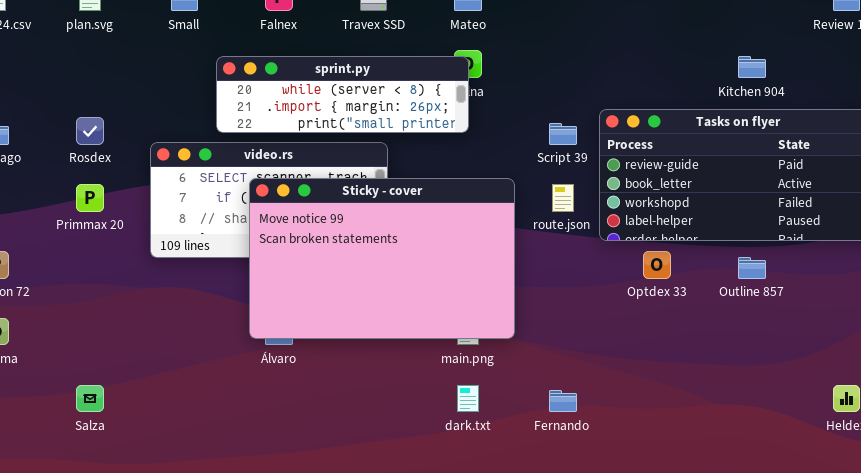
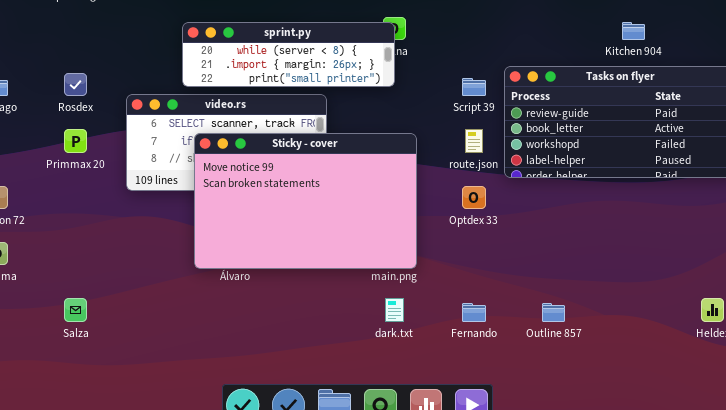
Sticky - cover: [249,178,515,339] -> [194,133,417,269], moved
Optdex 33: [643,251,671,279] -> [462,186,486,209], moved
Outline 857: [738,257,766,279] -> [542,303,565,322], moved

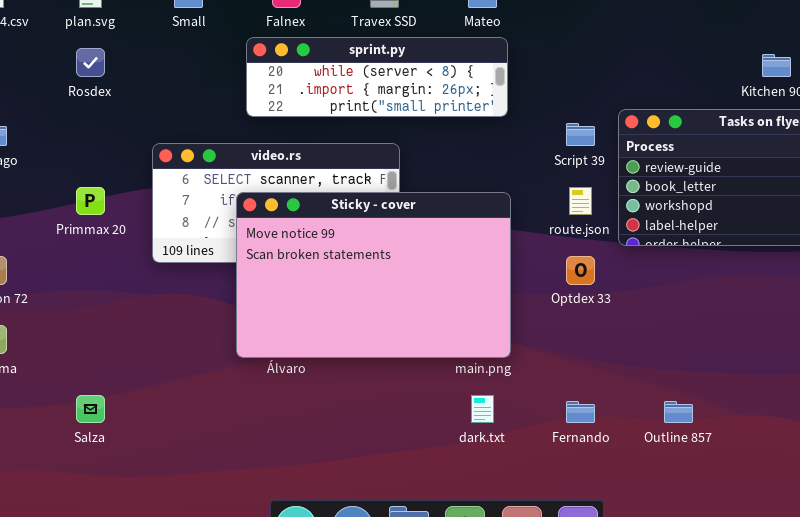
sprint.py: [182,22,395,87] -> [246,37,508,117], moved
Rosdex: [64,73,87,96] -> [76,48,105,77], moved

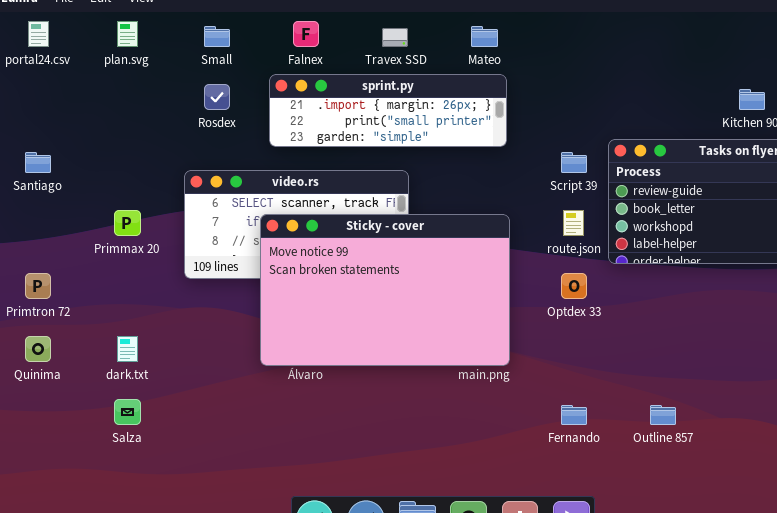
sprint.py: [246,37,508,117] -> [269,74,507,147], scrolled down 1 row
Rosdex: [76,48,105,77] -> [204,84,230,110], moved
dark.txt: [471,395,494,423] -> [117,336,138,362], moved

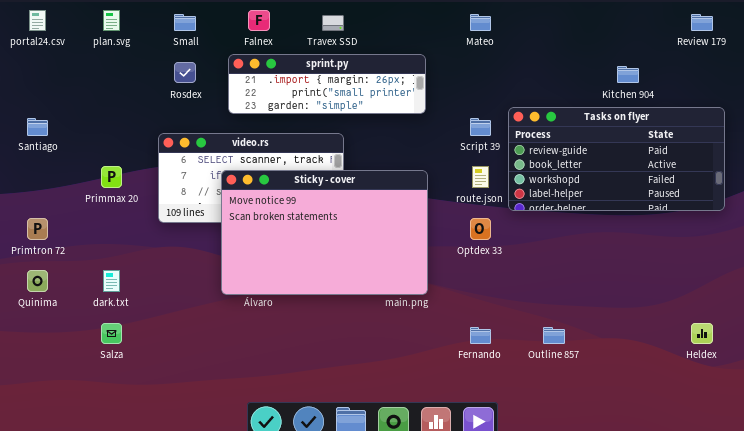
Mateo: [471,26,498,47] -> [470,14,491,31], moved

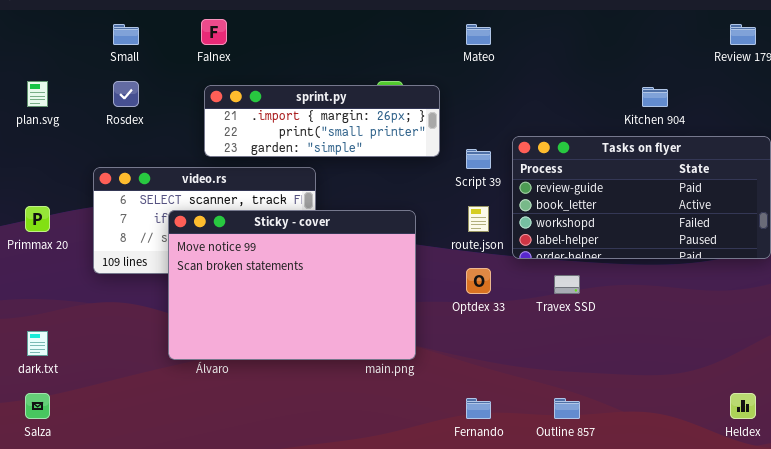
plan.svg: [103,10,120,31] -> [27,81,48,107], moved
Travex SSD: [322,15,344,31] -> [554,275,580,294], moved
sprint.py: [228,54,426,114] -> [204,85,440,157], moved

